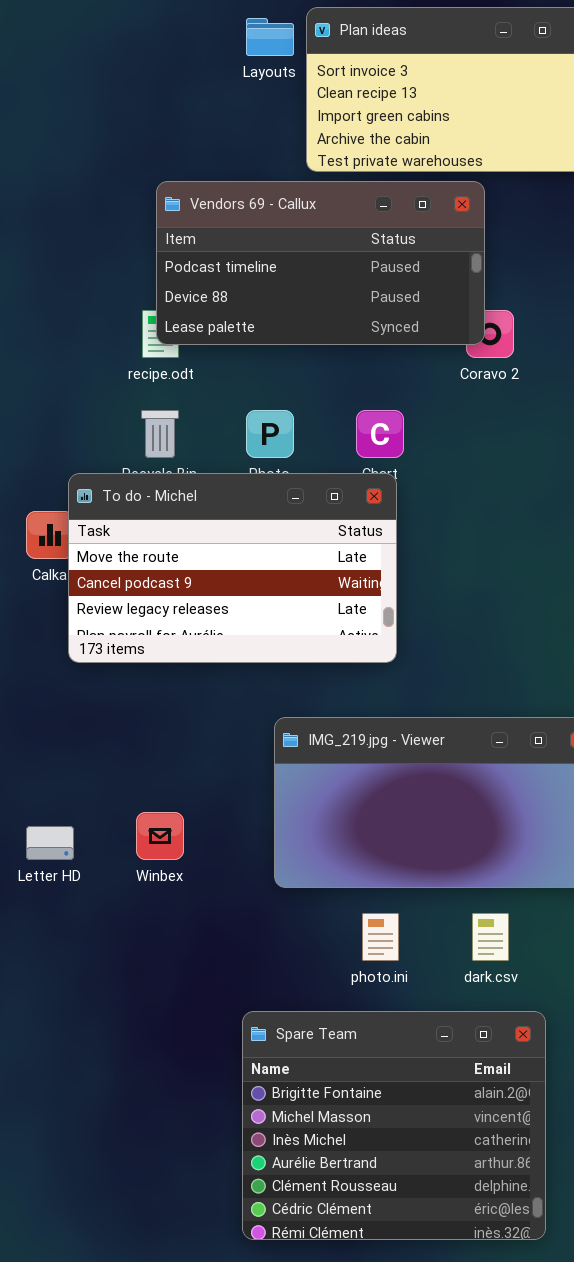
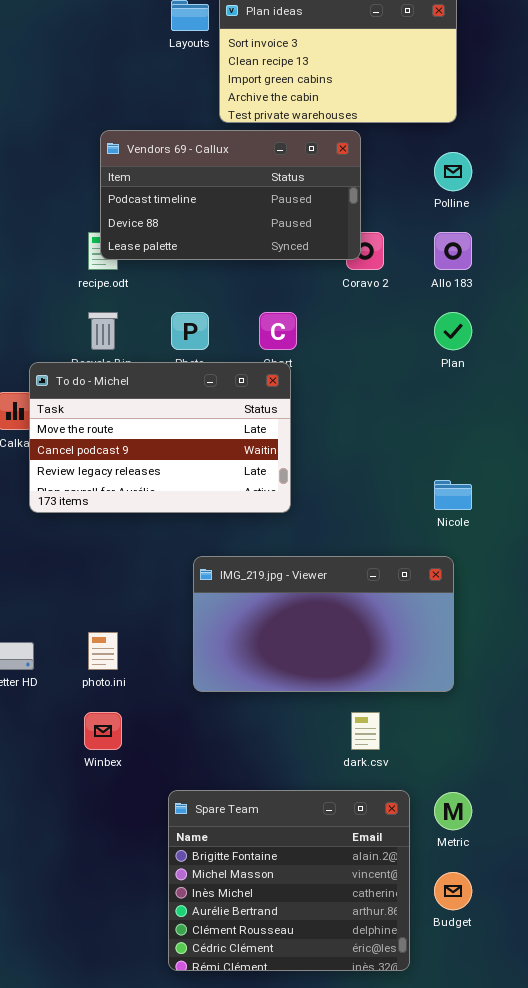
Winbex: [136,812,184,860] -> [84,712,122,750], moved
photo.ini: [362,913,399,961] -> [88,632,118,670], moved

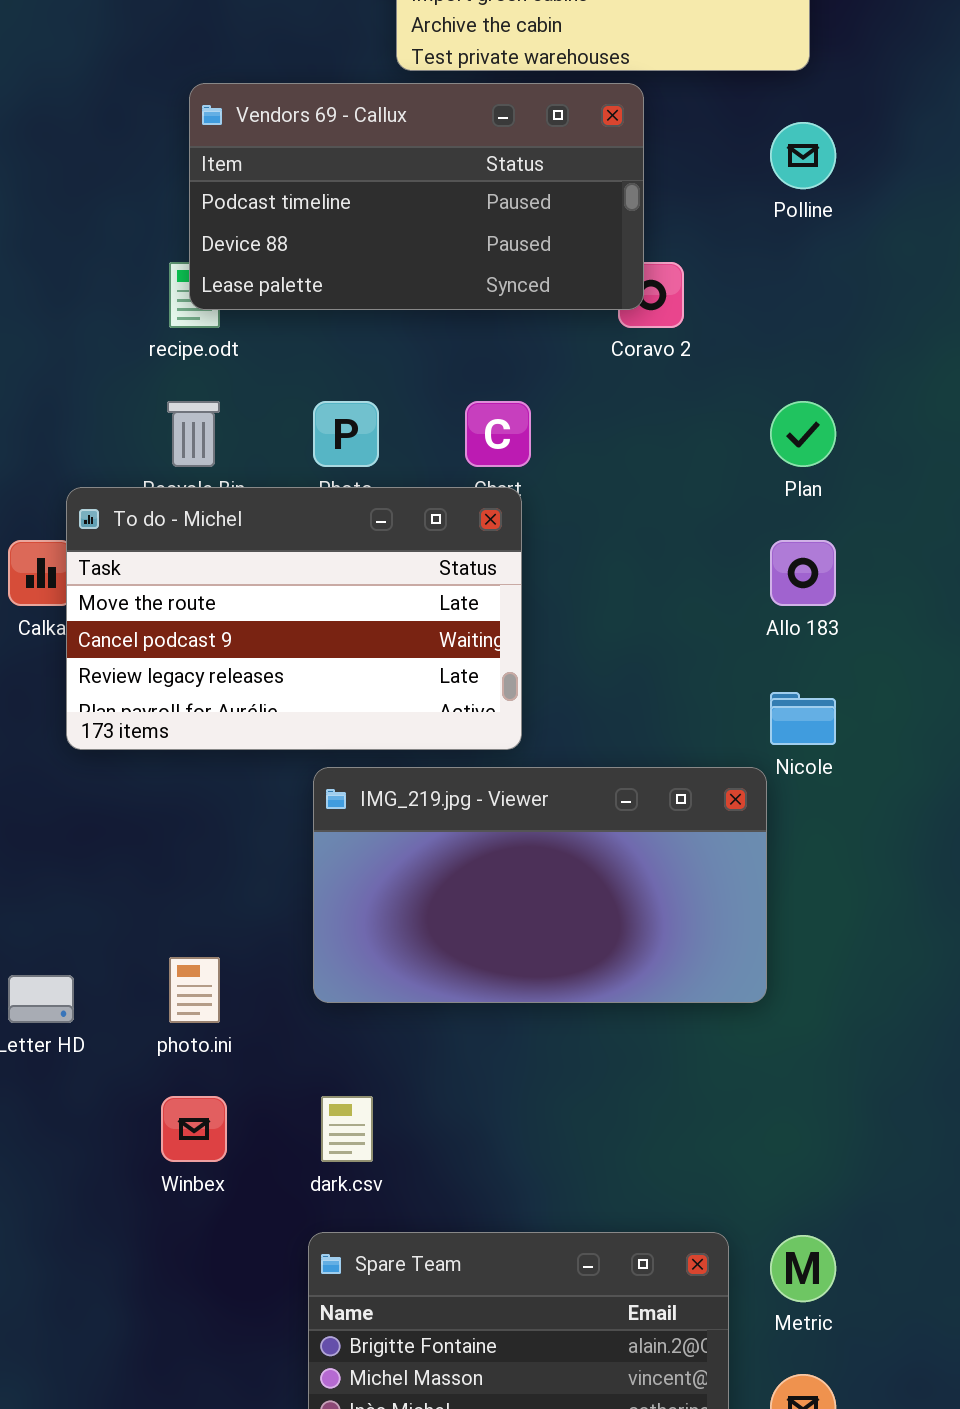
Allo 183: [434,232,472,270] -> [770,540,836,606], moved
IMG_219.jpg - Viewer: [193,556,454,692] -> [313,767,767,1003], moved
dark.csv: [351,712,380,750] -> [321,1096,373,1162], moved

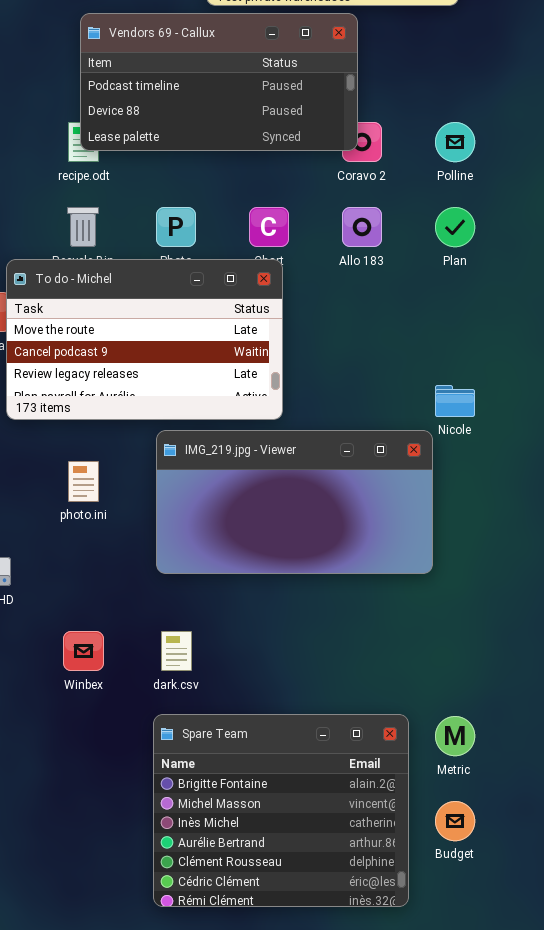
Polline: [770,122,836,189] -> [435,122,475,162], moved
Allo 183: [770,540,836,606] -> [342,207,382,247], moved
photo.ini: [169,957,220,1023] -> [68,461,99,502], moved

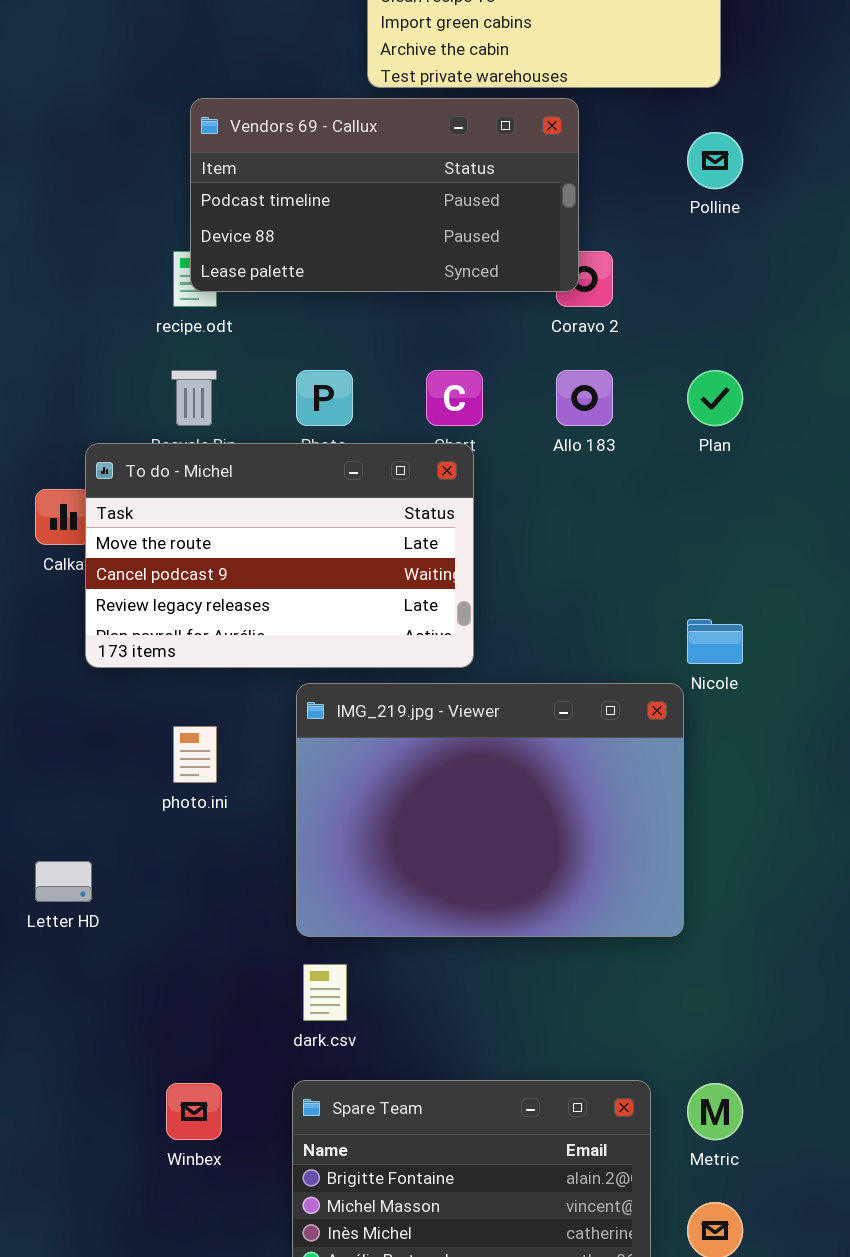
Polline: [435,122,475,162] -> [687,132,743,189], moved
IMG_219.jpg - Viewer: [156,430,433,574] -> [296,683,684,937], resized
Winbex: [63,631,104,671] -> [166,1083,222,1140], moved

